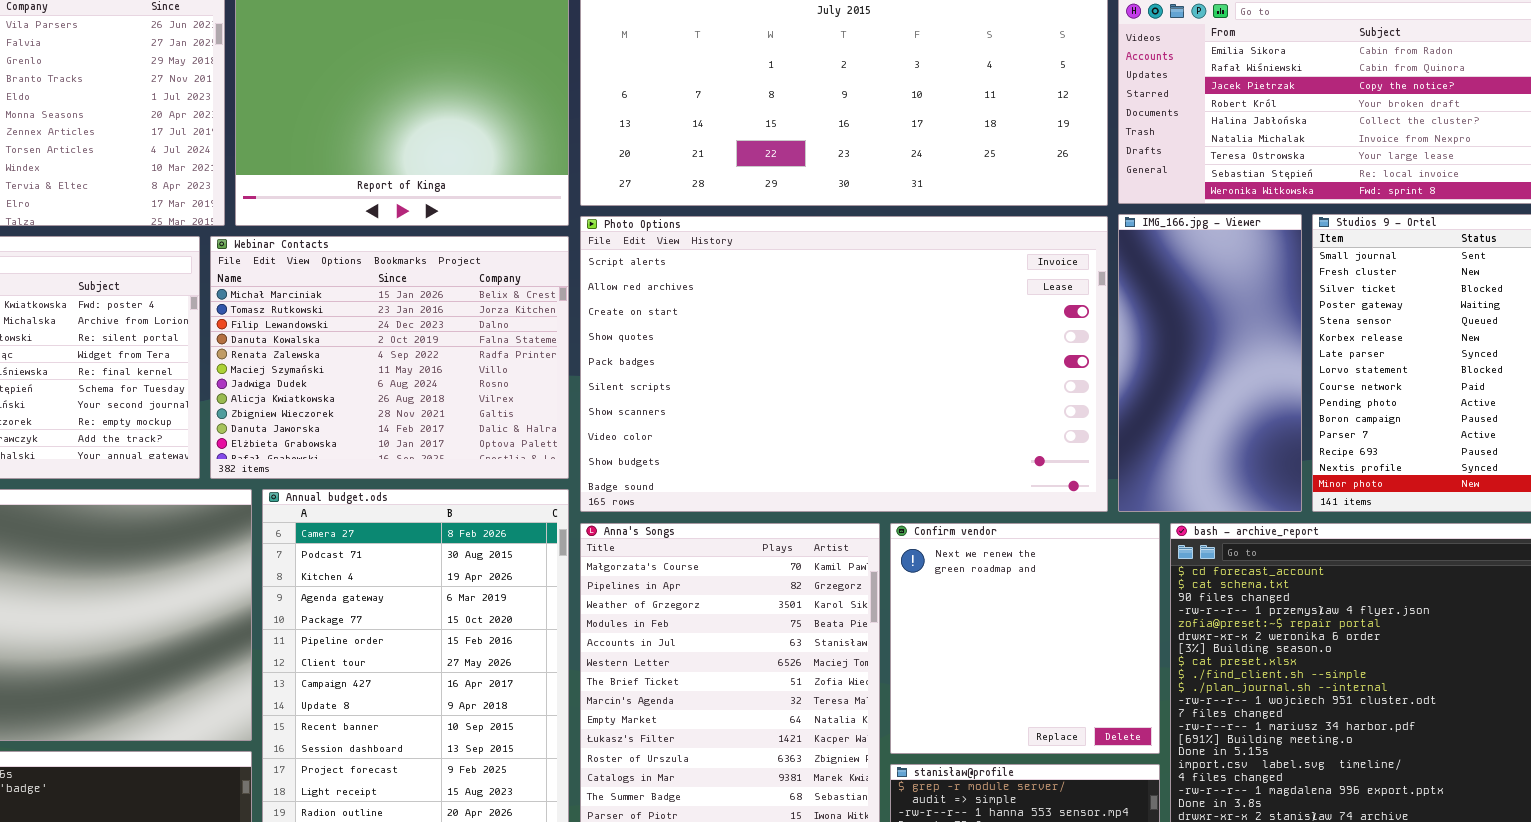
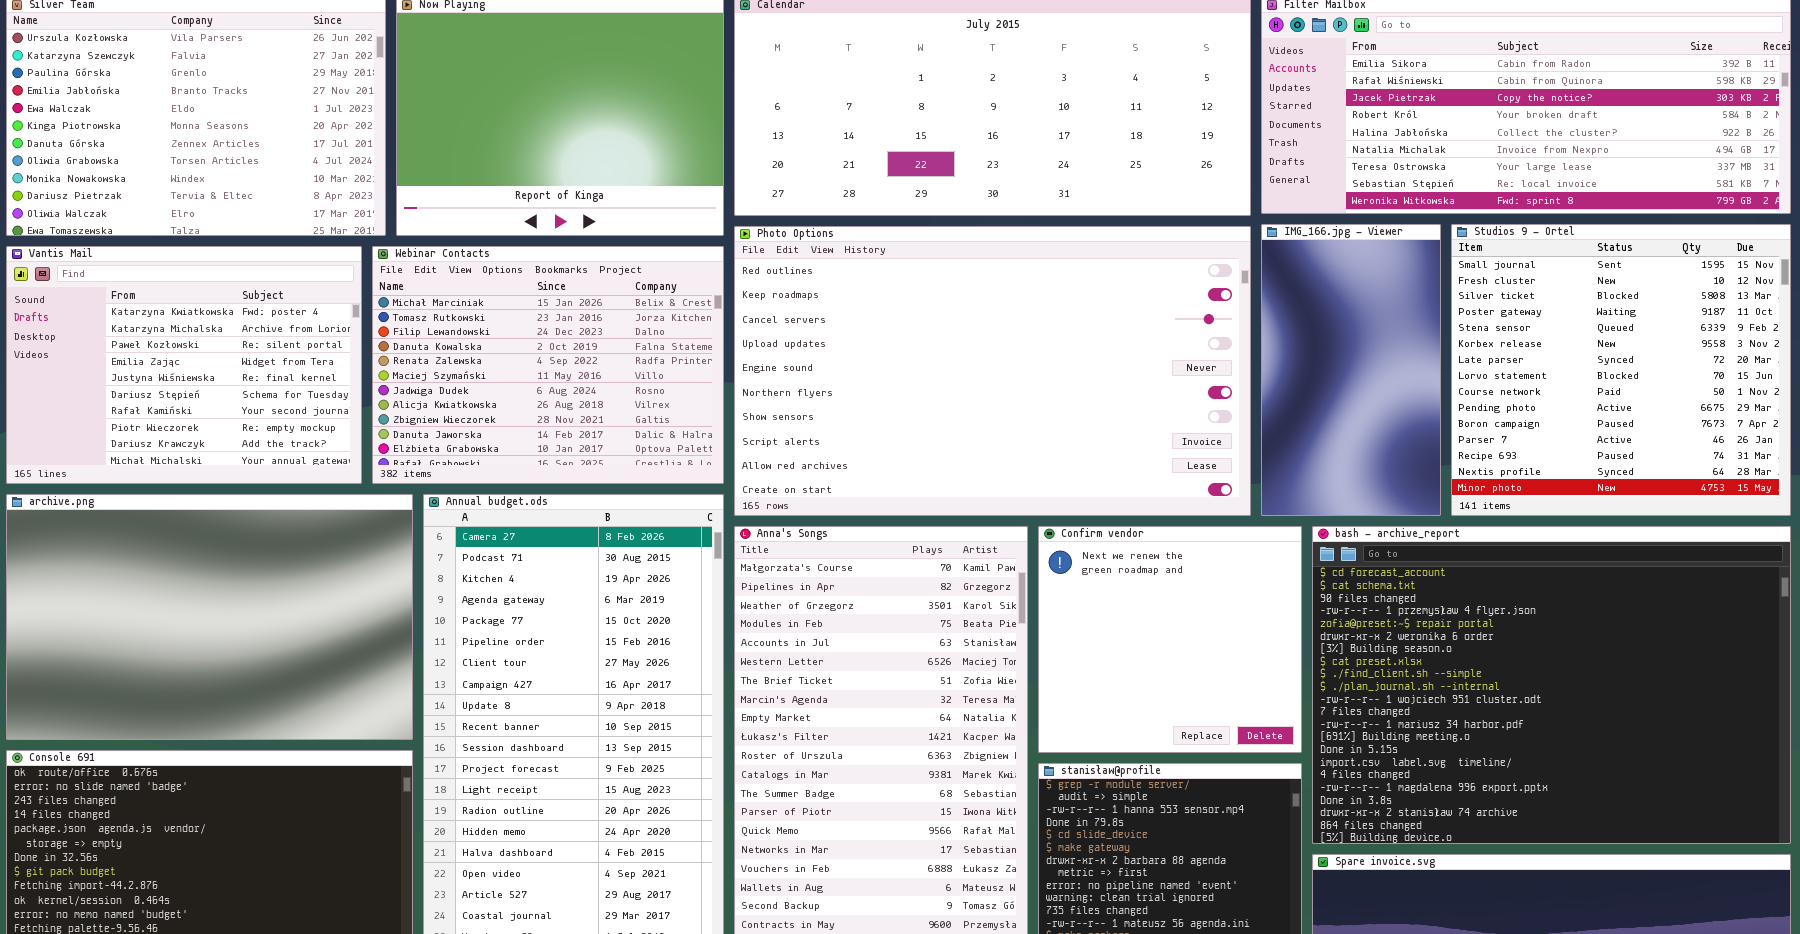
Photo Options: [580,216,1108,512] -> [734,226,1251,516], scrolled up 7 rows

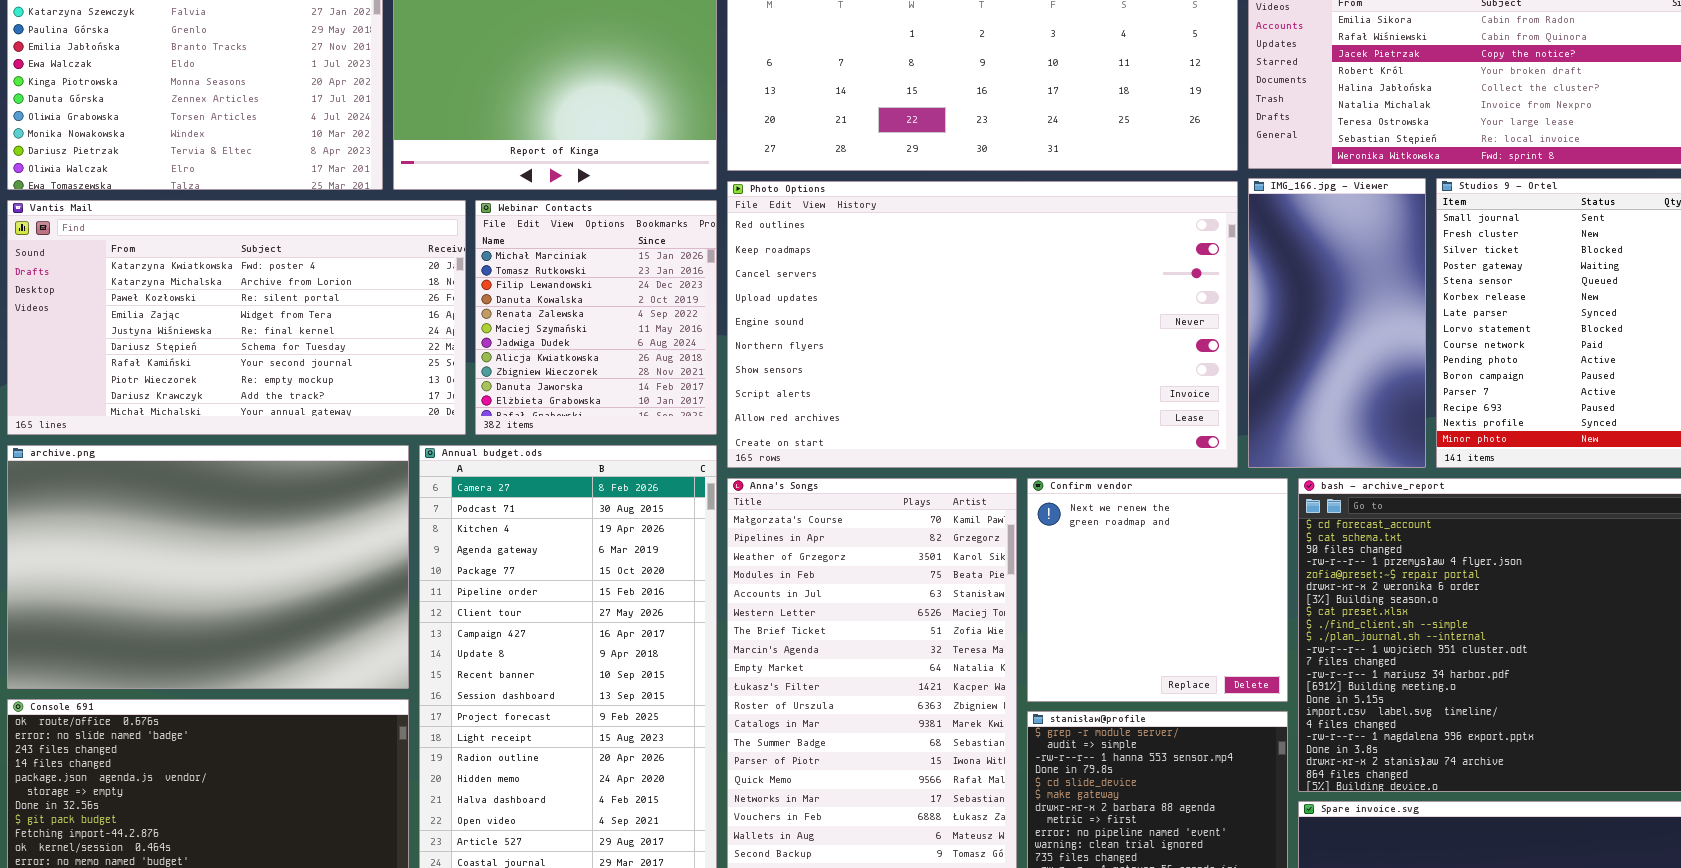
Vantis Mail: [6,246,362,484] -> [7,200,466,435], resized
Webinar Contacts: [372,246,724,484] -> [475,200,717,435], resized

